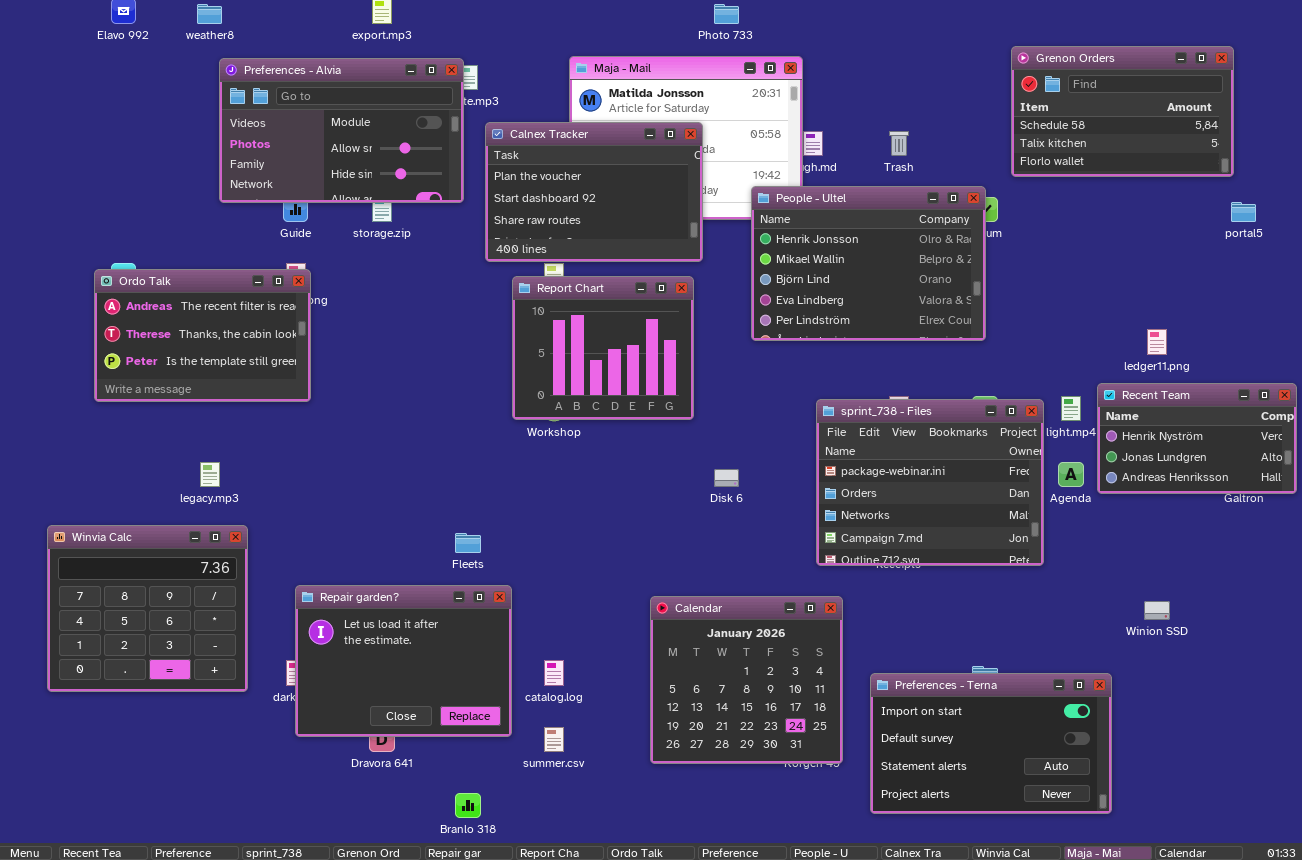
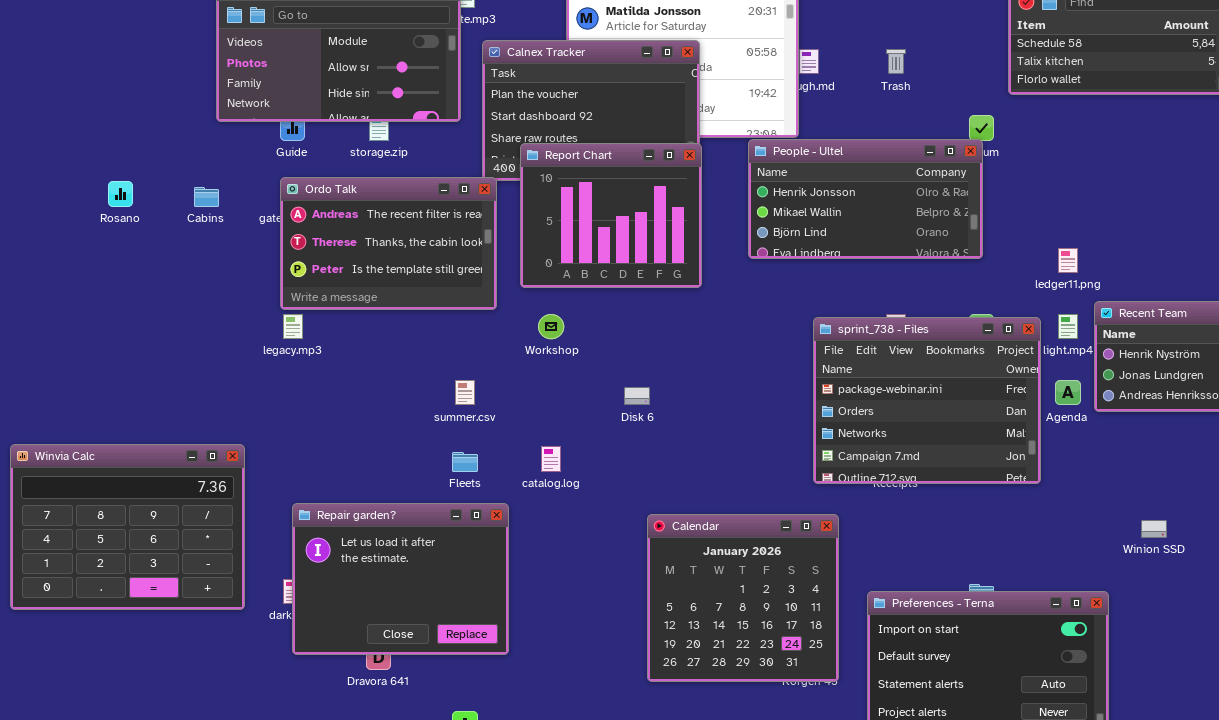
People - Ultel: [751,186,986,341] -> [748,139,983,259], resized
Ordo Talk: [94,269,311,402] -> [280,177,497,310], moved
Report Chart: [512,276,694,420] -> [520,143,702,288], moved
ledger11.png: [1147,329,1167,355] -> [1058,248,1078,273], moved
legacy.mp3: [200,462,220,487] -> [283,314,303,339], moved
Disk 6: [714,469,739,487] -> [624,387,650,405], moved
Winvia Calc: [47,525,248,692] -> [10,444,245,610], resized
catalog.log: [544,660,564,686] -> [541,446,561,472], moved
summer.csv: [544,727,564,752] -> [455,380,475,405], moved

